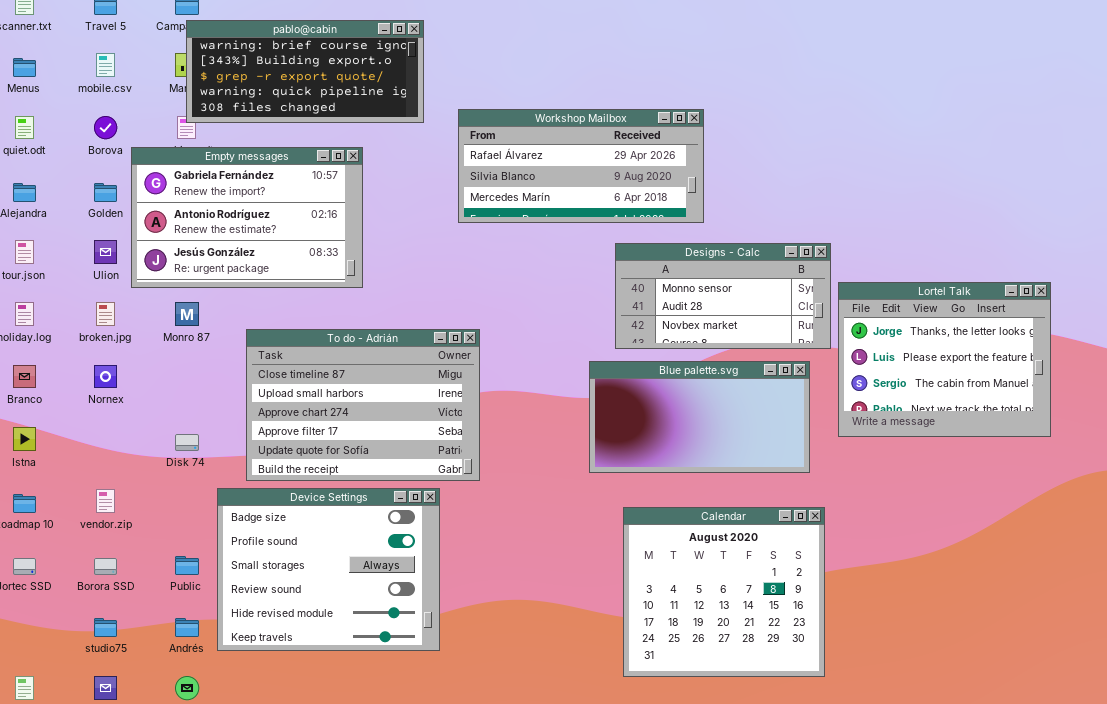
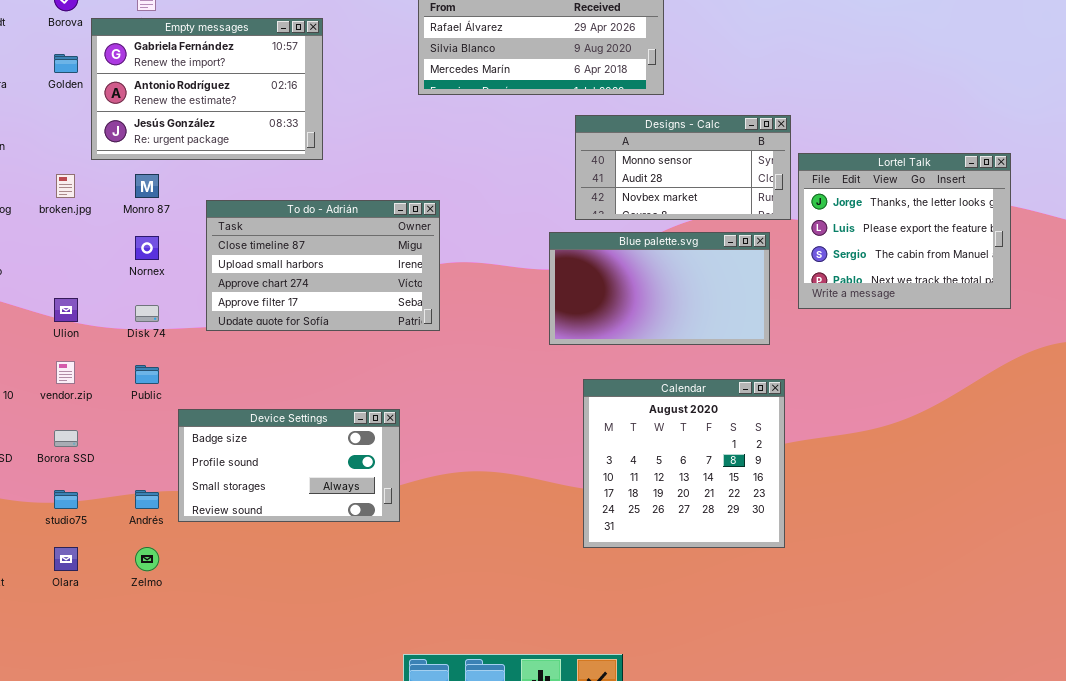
Ulion: [94,240,117,264] -> [54,298,78,322], moved
To do - Adrián: [246,329,480,481] -> [206,200,440,331], resized
Nornex: [94,365,117,388] -> [135,236,159,260], moved
Device Settings: [217,488,440,651] -> [178,409,400,522], resized
Public: [175,556,199,575] -> [135,365,159,384], moved

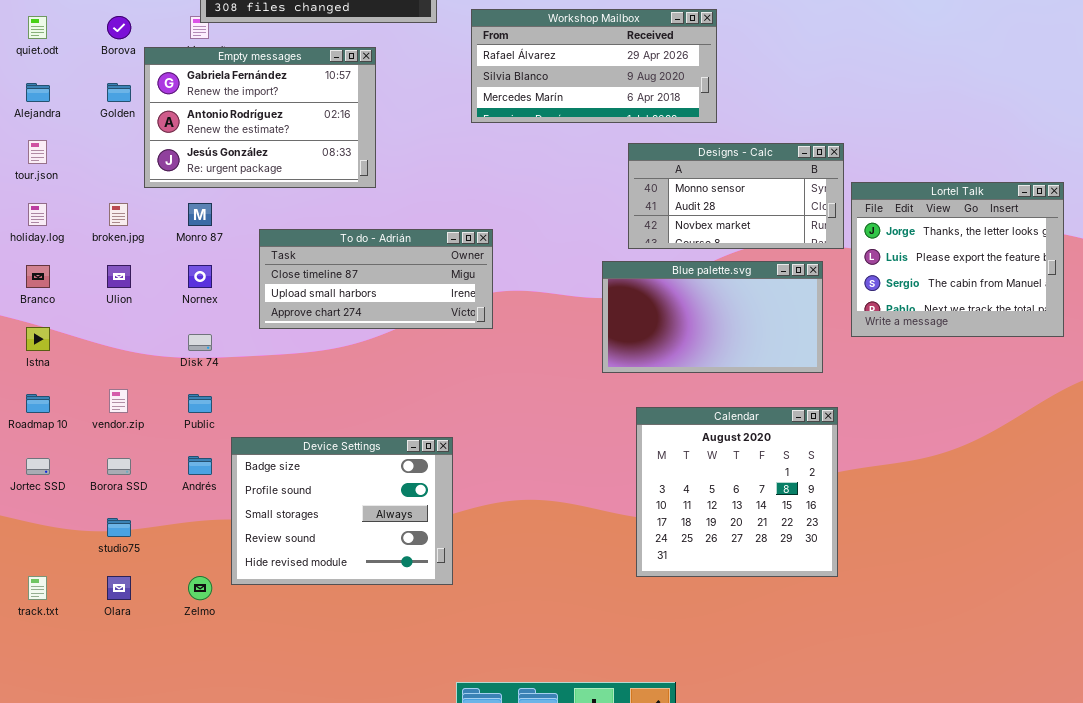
To do - Adrián: [206,200,440,331] -> [259,229,493,329], resized
Ulion: [54,298,78,322] -> [107,265,131,288], moved
Device Settings: [178,409,400,522] -> [231,437,453,585], resized
Andrés: [135,490,159,509] -> [188,456,212,475], moved

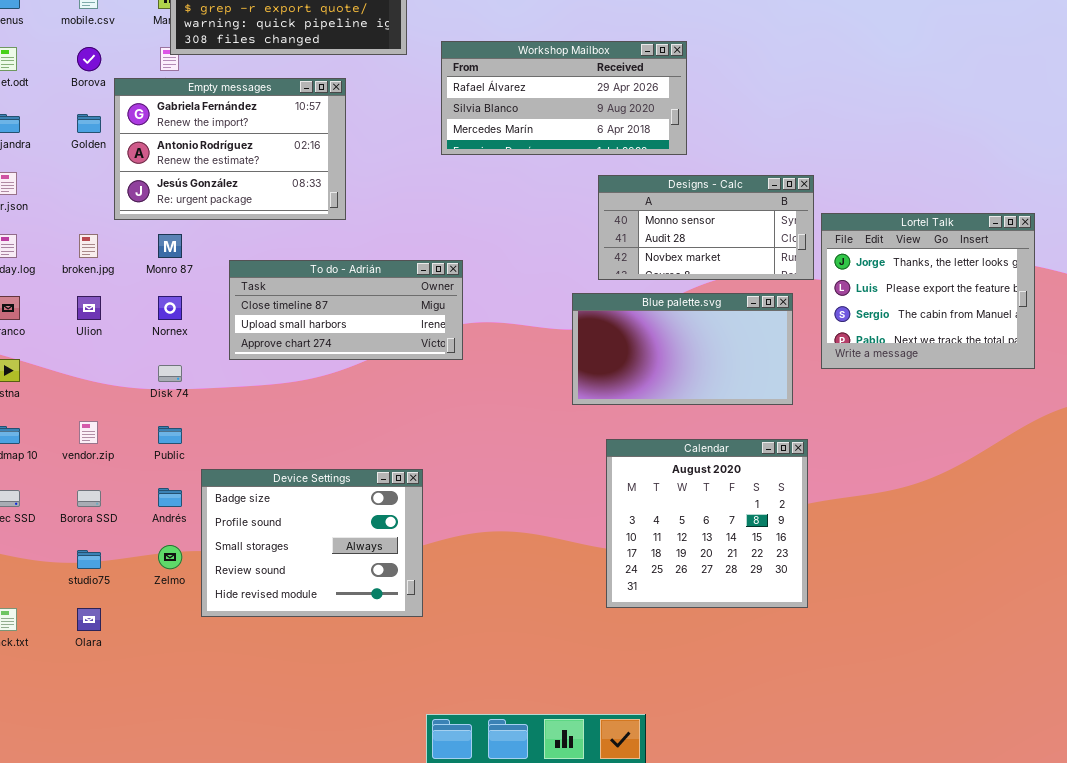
Zelmo: [188,576,212,600] -> [158,545,182,569], moved

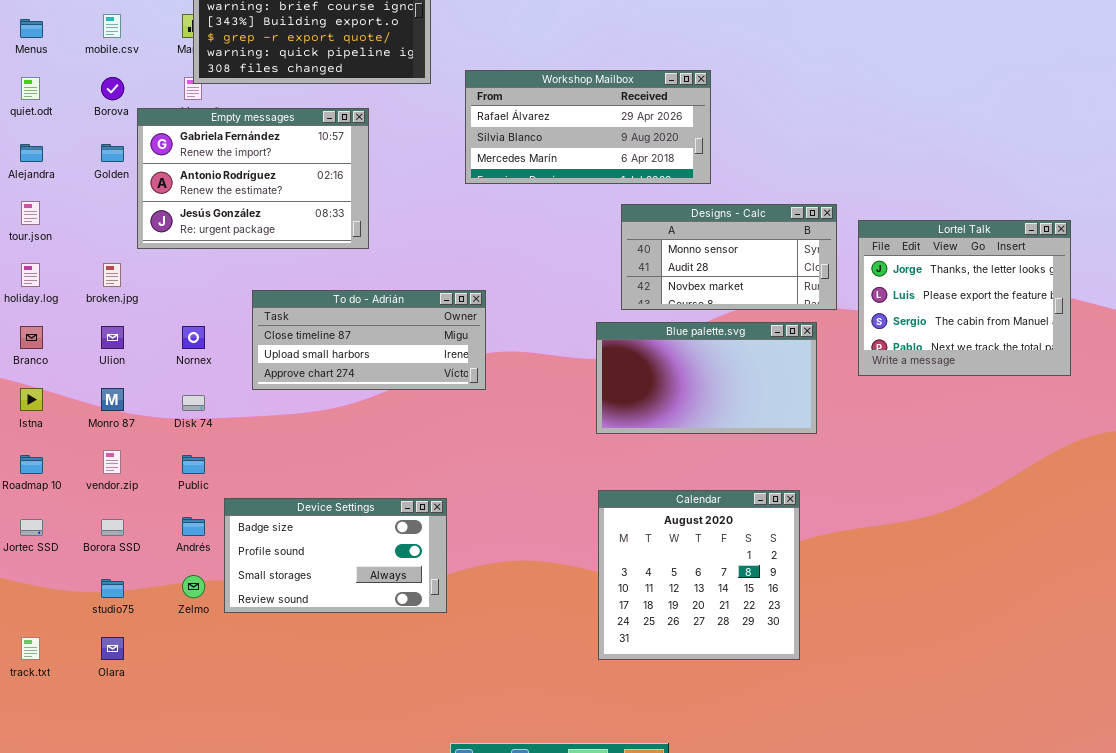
Lortel Talk: [821,213,1035,369] -> [858,220,1071,376], moved
Monro 87: [158,234,182,258] -> [101,388,124,411], moved
Calendar: [606,439,808,608] -> [598,490,800,660], moved
Device Settings: [201,469,423,617] -> [224,498,447,613], resized

